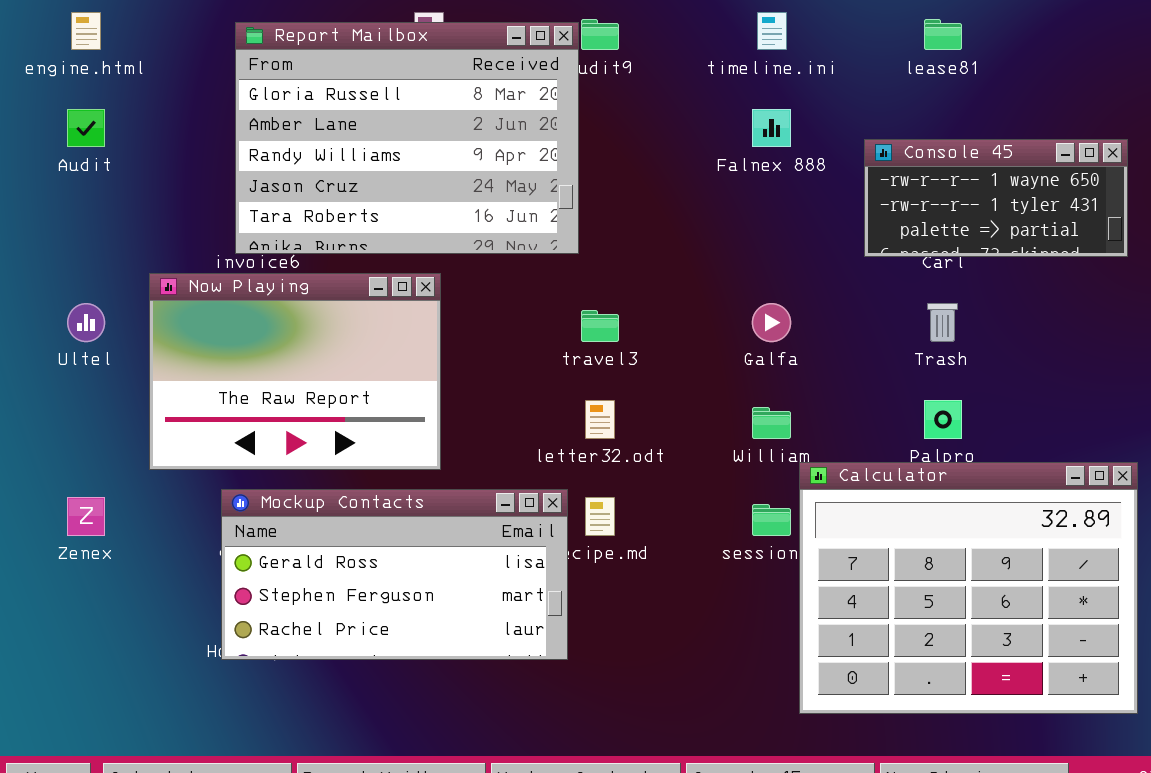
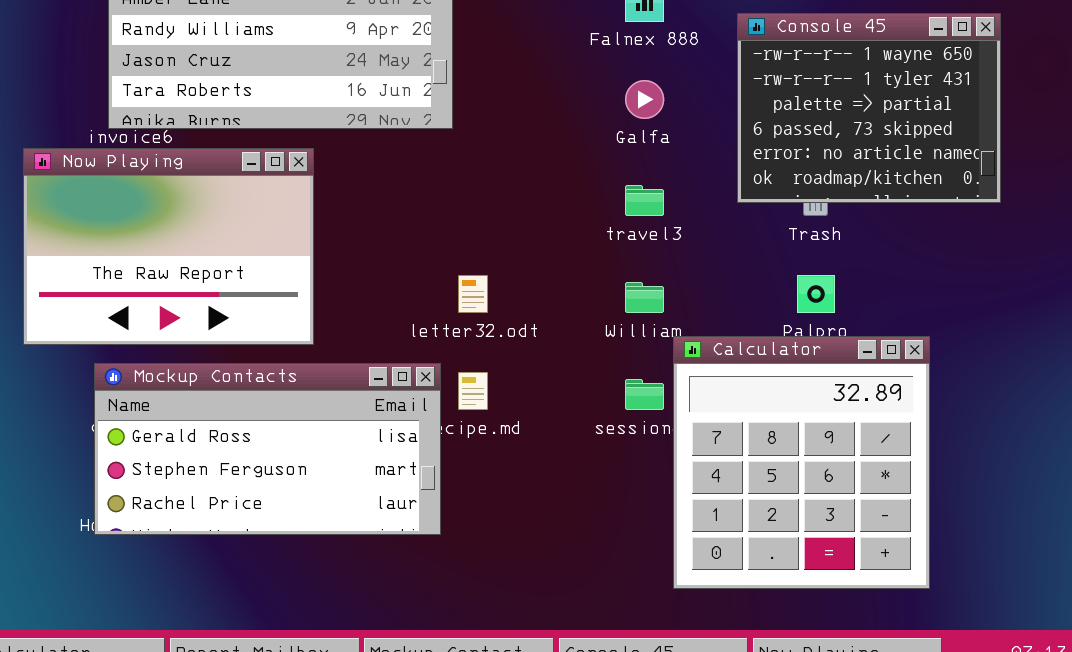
Console 45: [864,139,1128,257] -> [737,13,1001,203], resized
Galfa: [752,303,791,342] -> [625,80,664,119], moved
travel3: [581,310,619,342] -> [625,185,664,216], moved
Calculator: [799,462,1138,714] -> [673,336,930,589], resized

